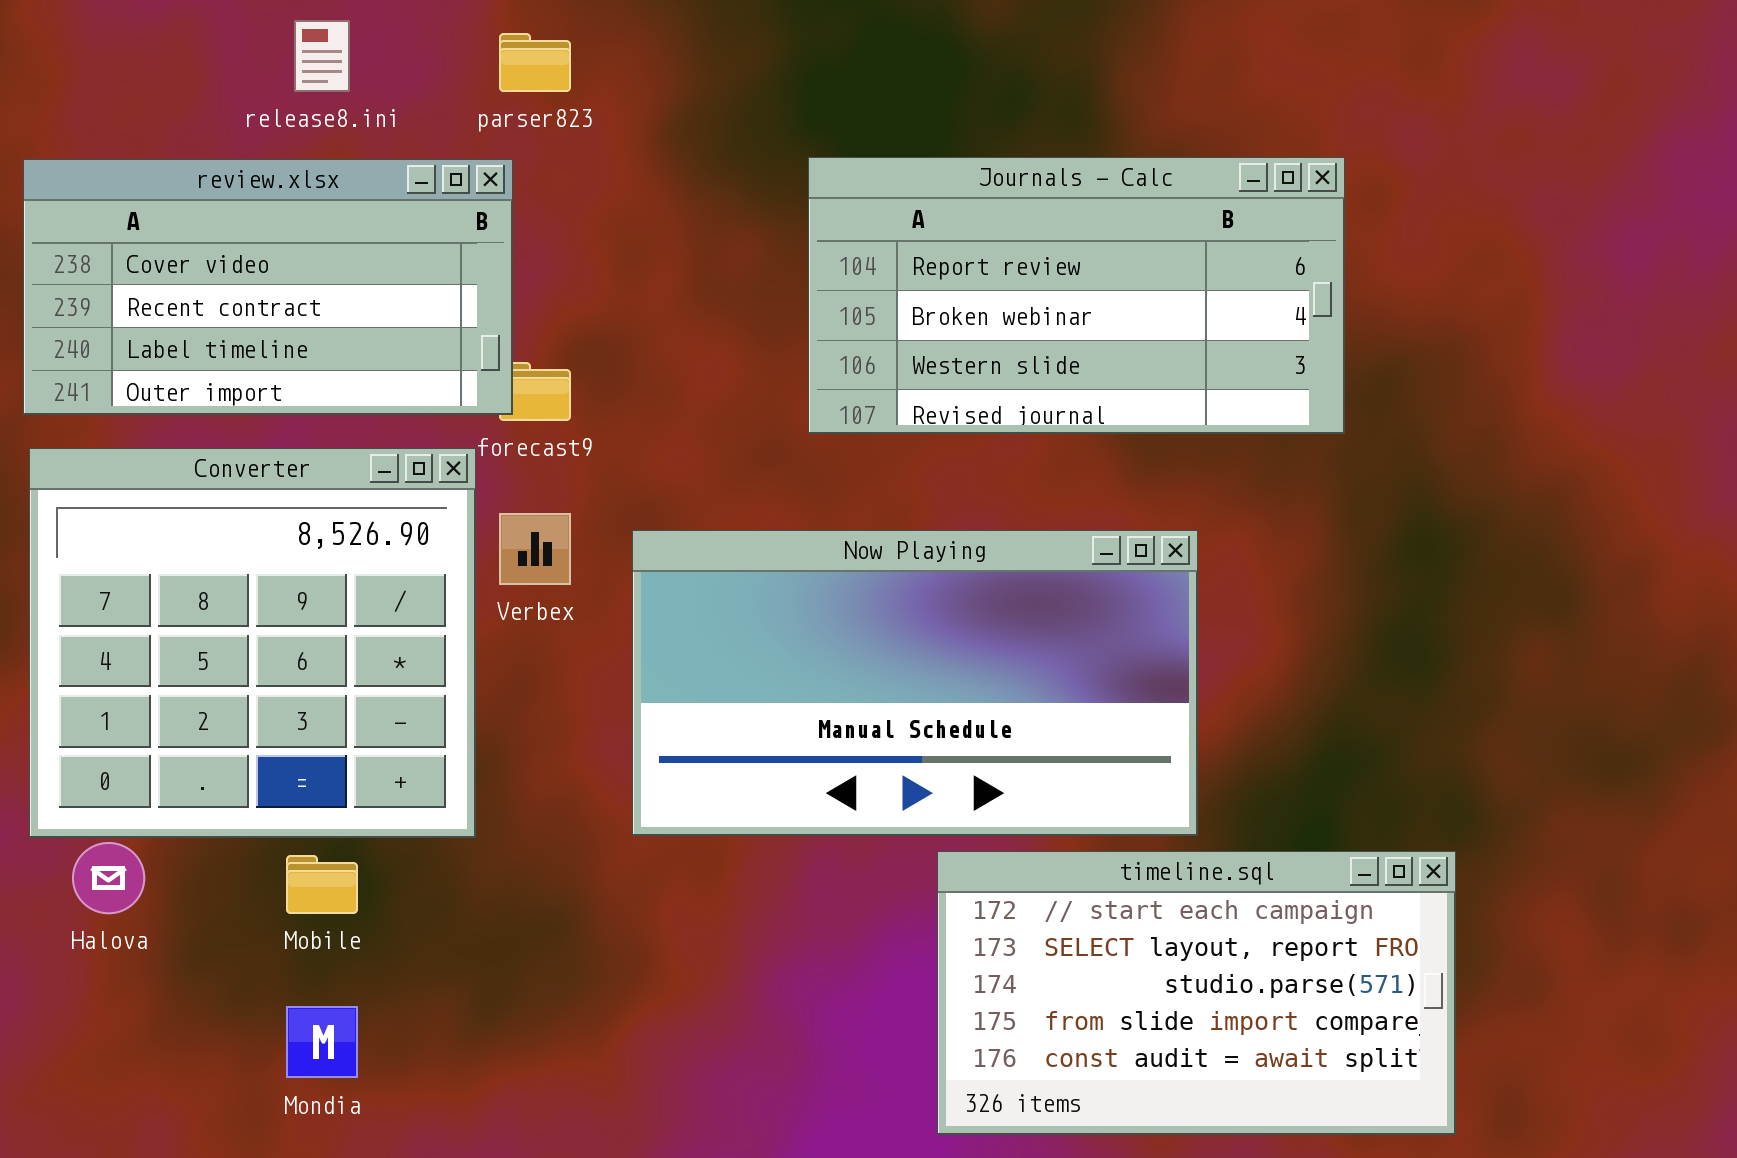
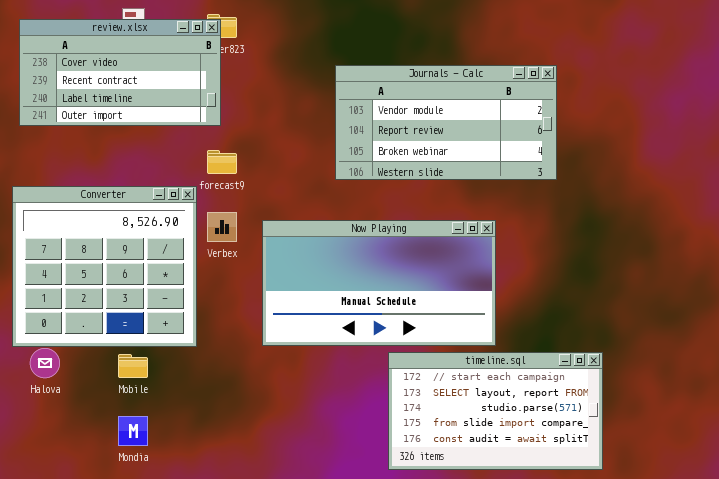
Journals - Calc: [808,157,1345,434] -> [335,65,557,180], scrolled up 1 row
review.xlsx: [23,159,513,415] -> [19,19,221,126], moved

